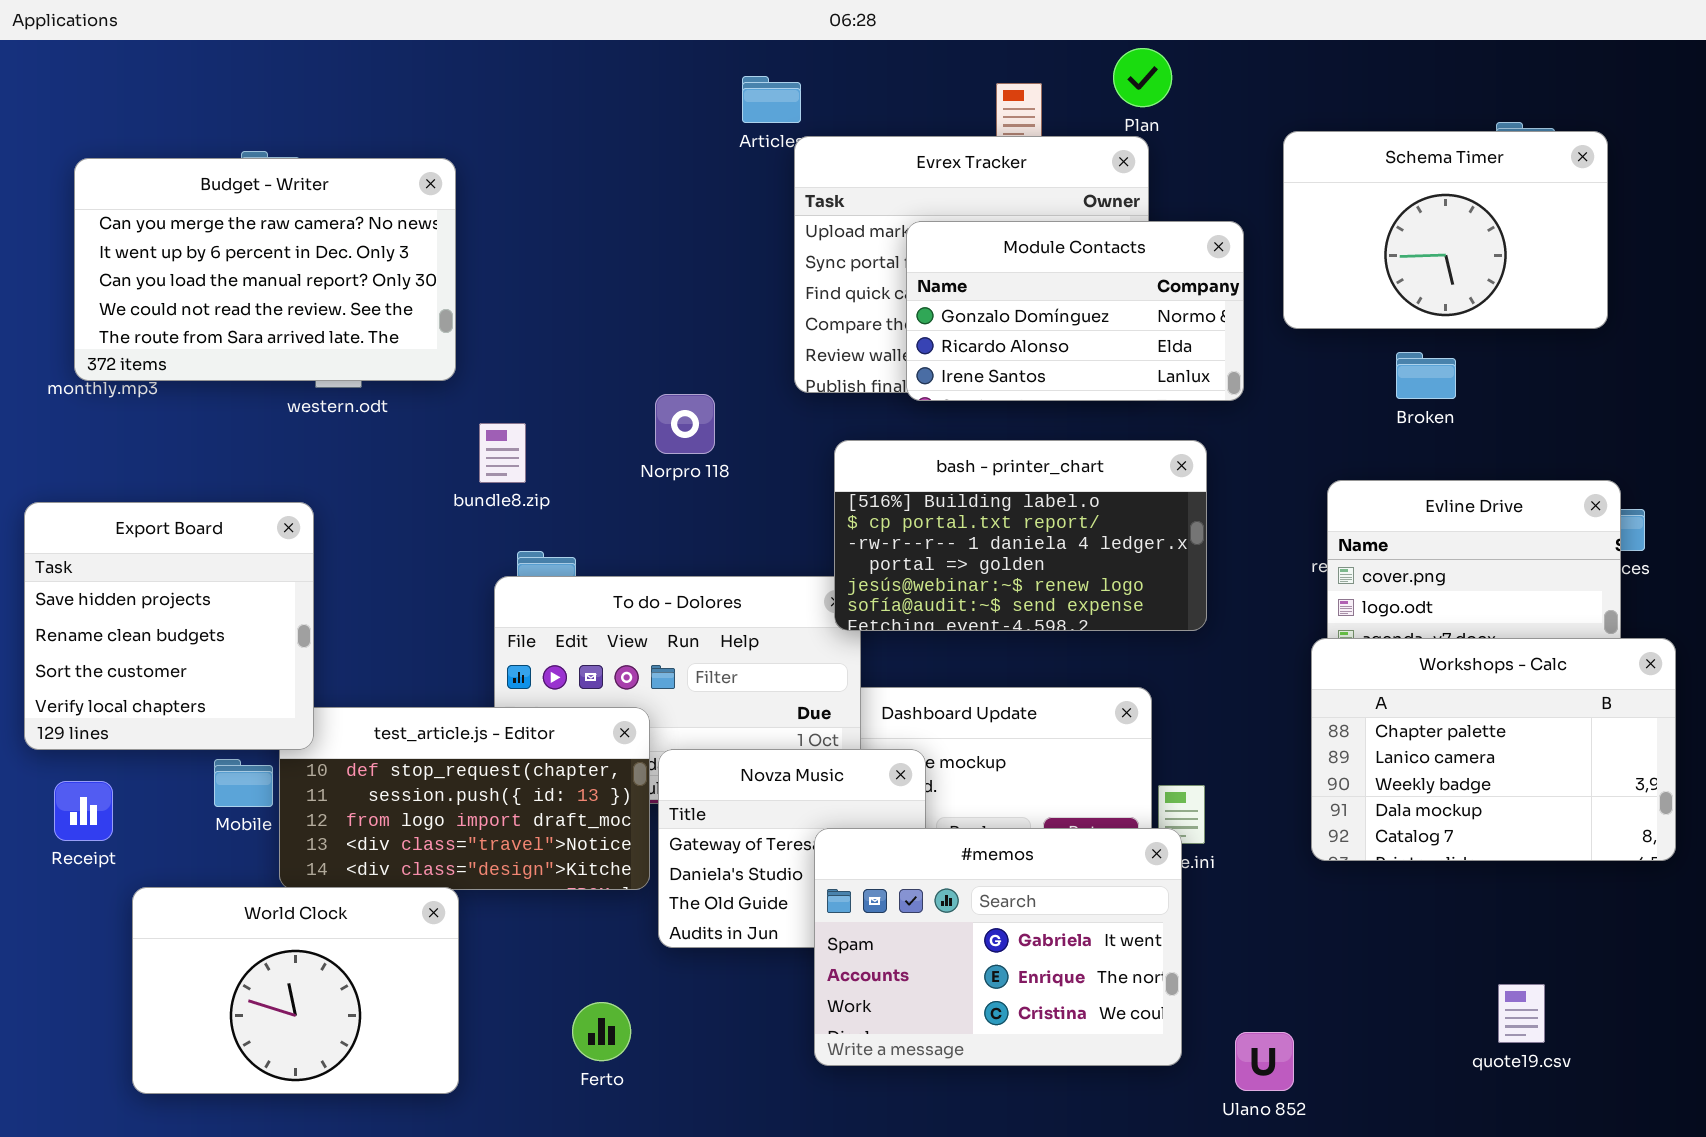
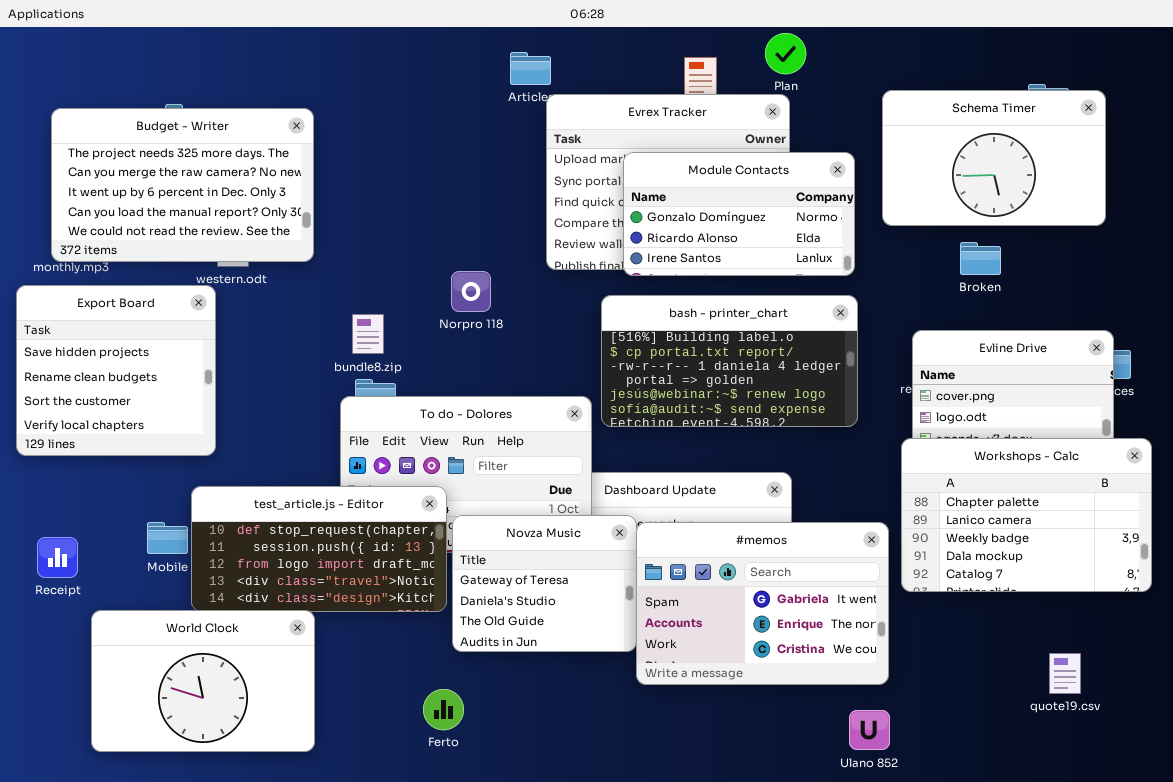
Budget - Writer: [74,158,456,381] -> [51,108,314,262], scrolled up 1 row
bundle8.zip: [479,423,526,483] -> [352,314,384,354], moved
bash - printer_chart: [834,440,1207,631] -> [601,295,858,427], moved
Export Board: [24,502,314,750] -> [16,285,216,456], moved
#memos: [814,828,1182,1066] -> [636,522,889,685], moved
quote19.csv: [1498,984,1545,1043] -> [1049,653,1081,694], moved
Ferto: [572,1002,631,1061] -> [423,689,464,730], moved

